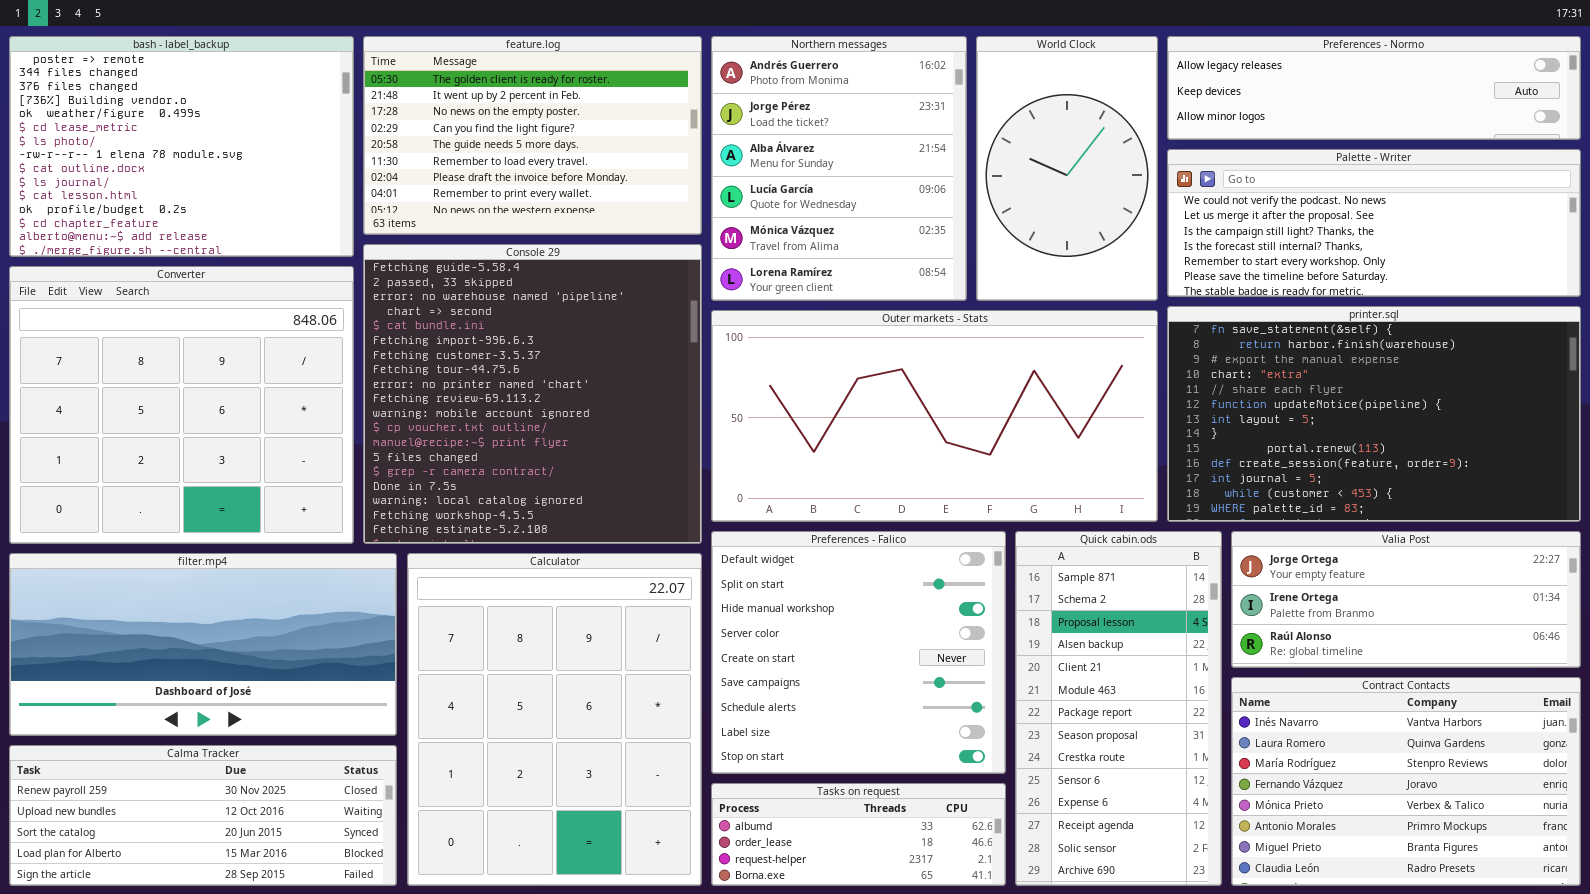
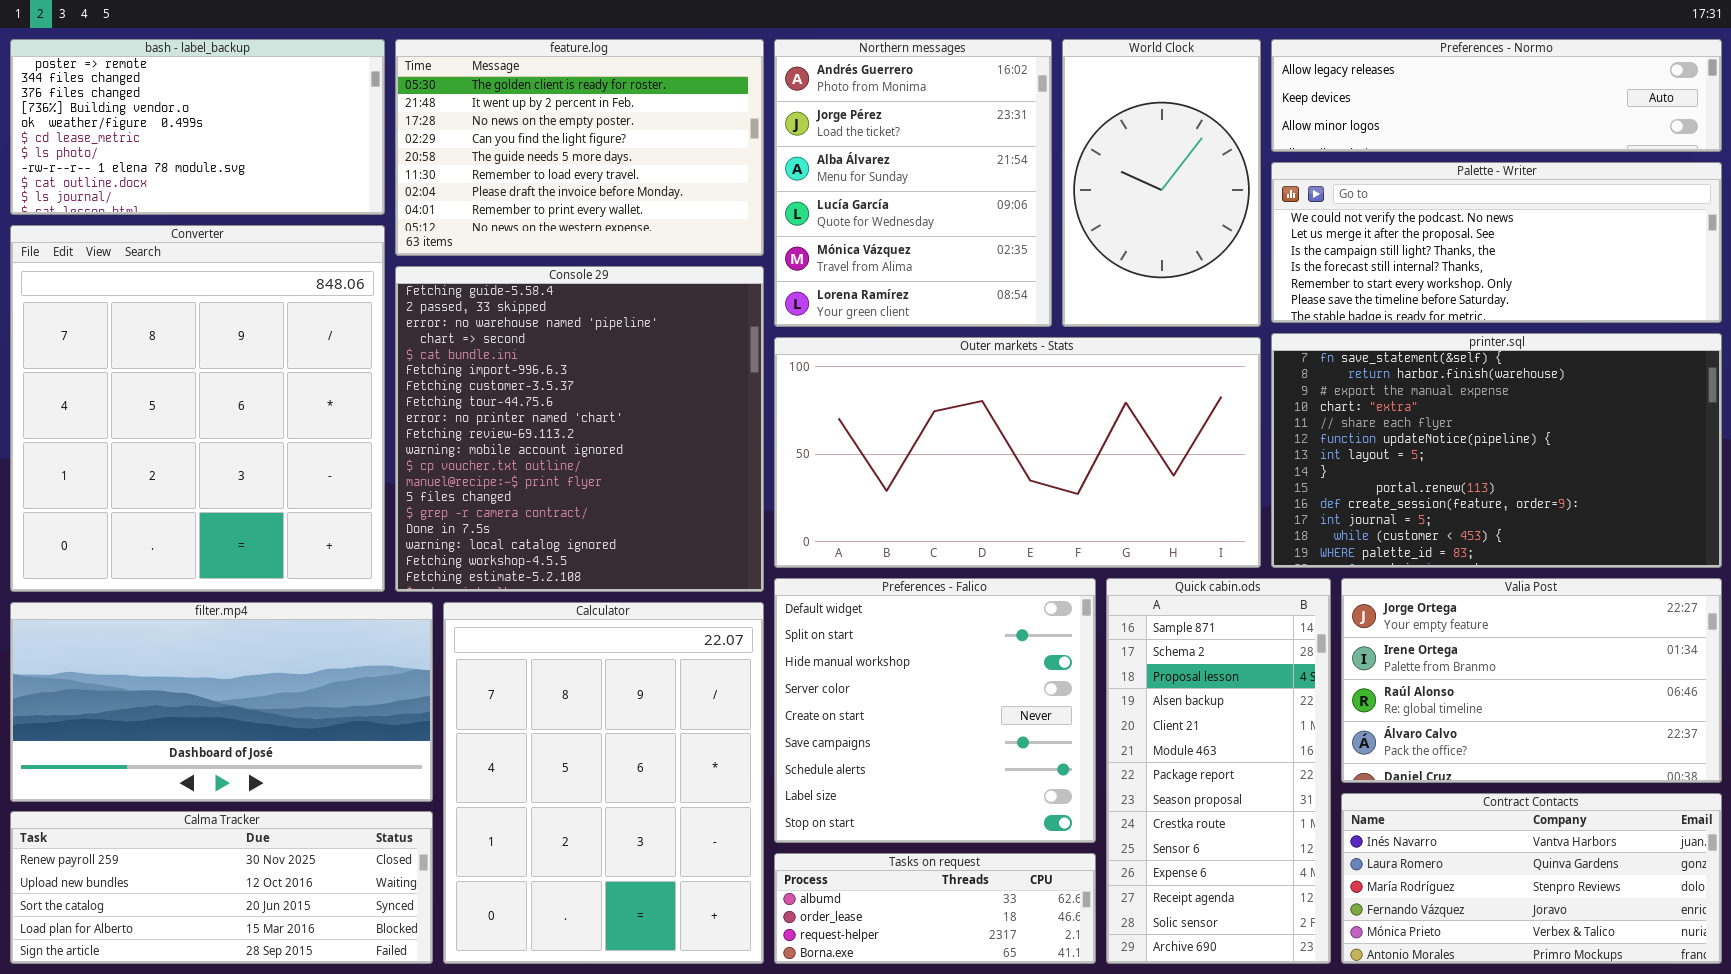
bash - label_backup: [9,36,354,257] -> [10,39,385,215], resized
Converter: [9,266,354,544] -> [10,225,385,592], resized
Valia Post: [1231,531,1581,668] -> [1341,578,1722,783], resized
Contract Contacts: [1231,677,1581,886] -> [1341,793,1722,964], resized

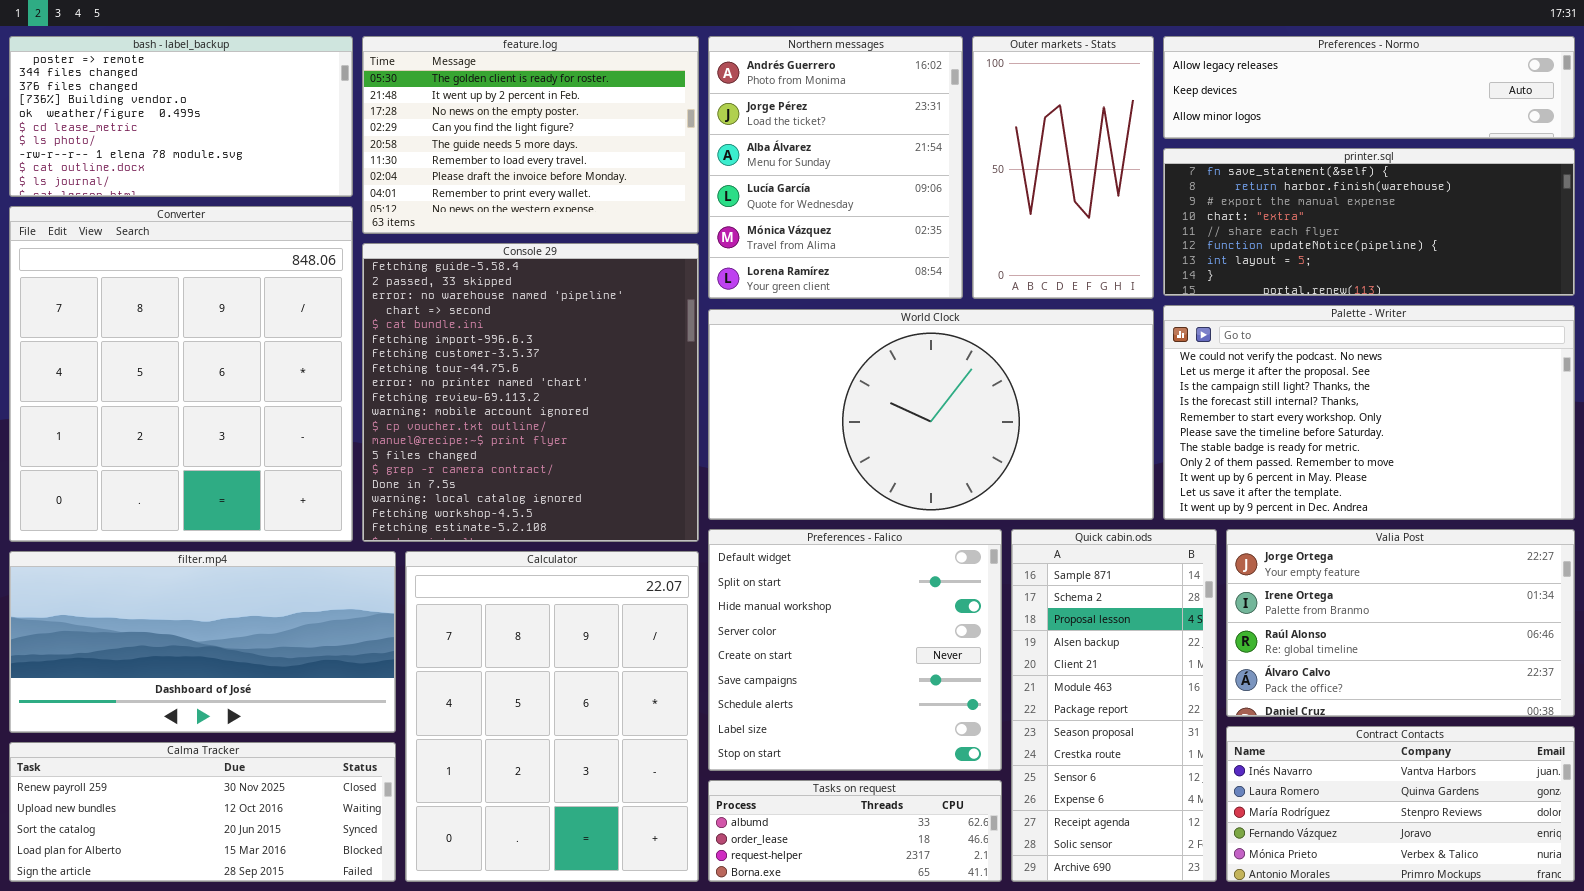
World Clock: [1062,39,1261,327] -> [708,309,1154,520], moved, resized
Palette - Writer: [1271,162,1722,323] -> [1163,305,1575,520], moved, resized
printer.sql: [1271,333,1722,568] -> [1163,148,1575,296], moved, resized
Outer markets - Stats: [774,337,1261,568] -> [972,36,1154,299], moved, resized

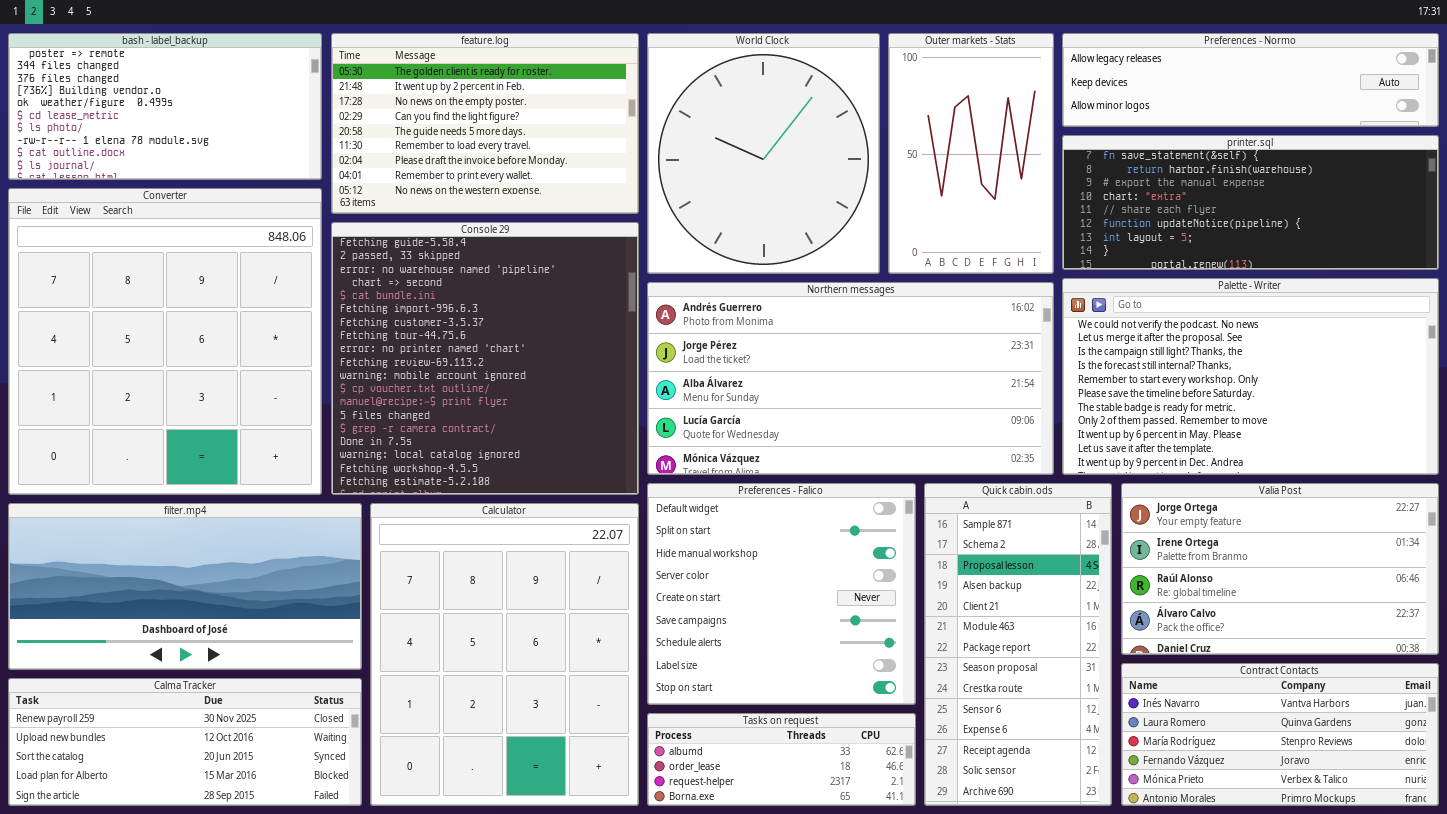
Northern messages: [708,36,963,299] -> [647,282,1054,475], moved, resized
World Clock: [708,309,1154,520] -> [647,33,880,274], moved, resized

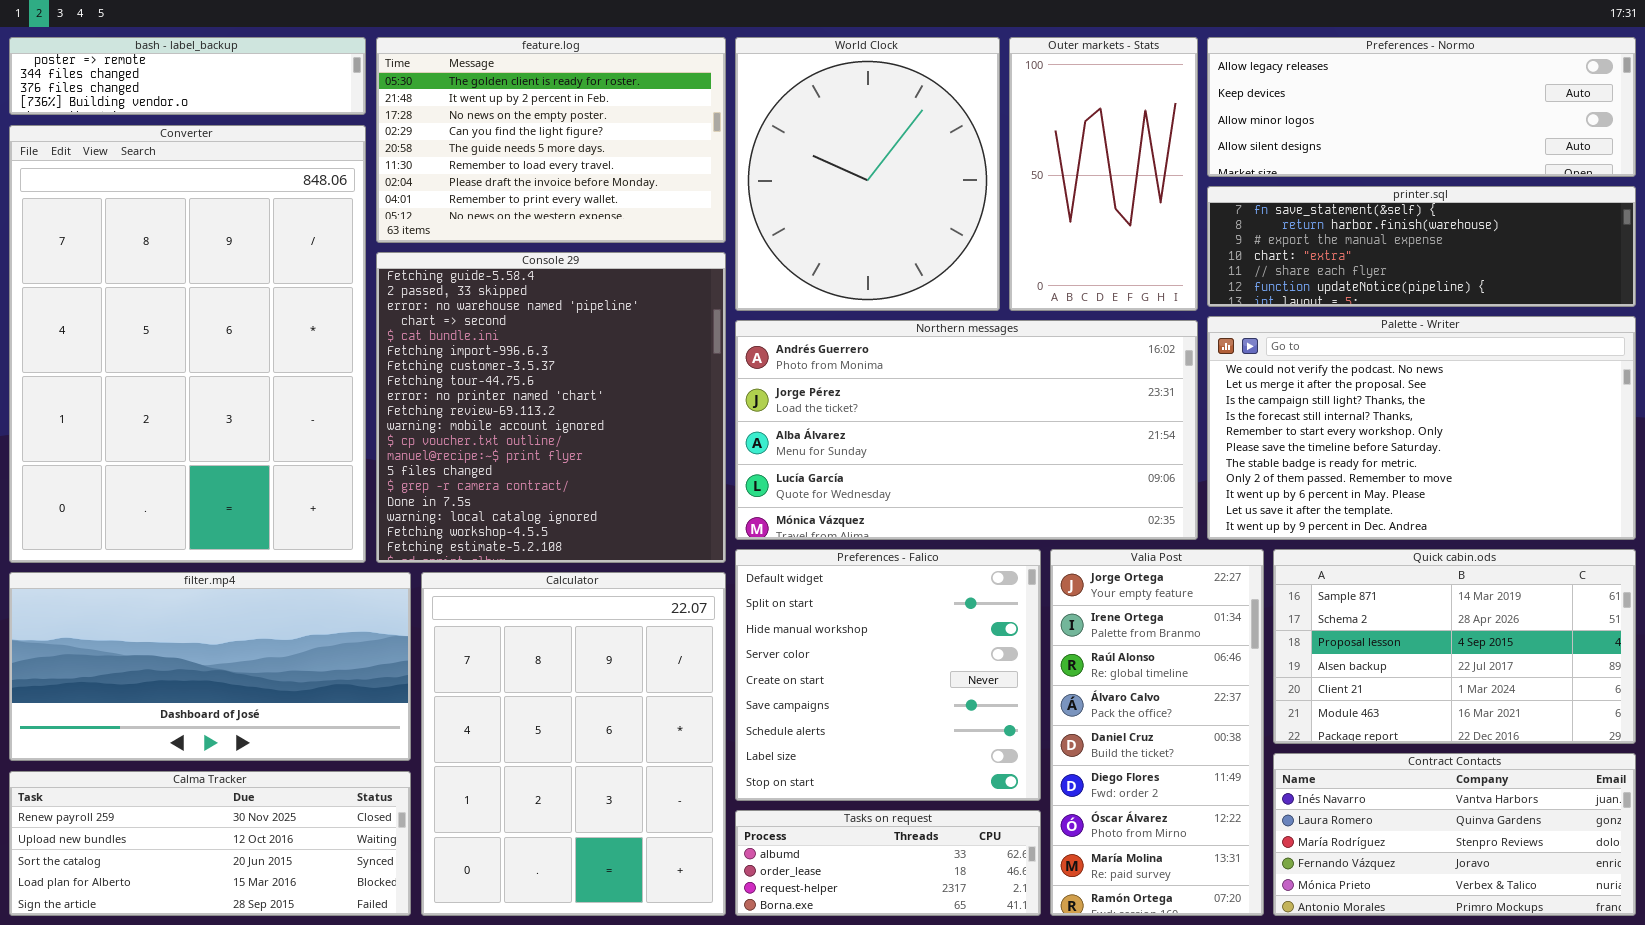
bash - label_backup: [8,33,322,180] -> [9,37,366,115], resized
Preferences - Normo: [1062,33,1439,127] -> [1207,37,1636,177], resized
printer.sql: [1062,135,1439,270] -> [1207,186,1636,307], resized
Converter: [8,188,322,495] -> [9,125,366,563], resized
Quick cabin.ods: [924,483,1112,806] -> [1273,549,1636,744], moved, resized
Valia Post: [1121,483,1439,655] -> [1050,549,1264,916], moved, resized

